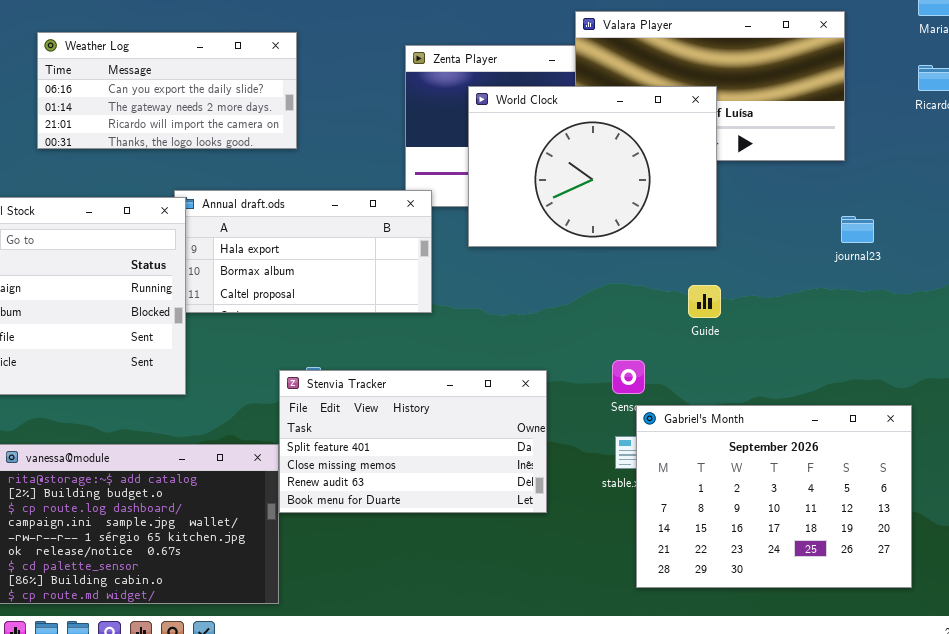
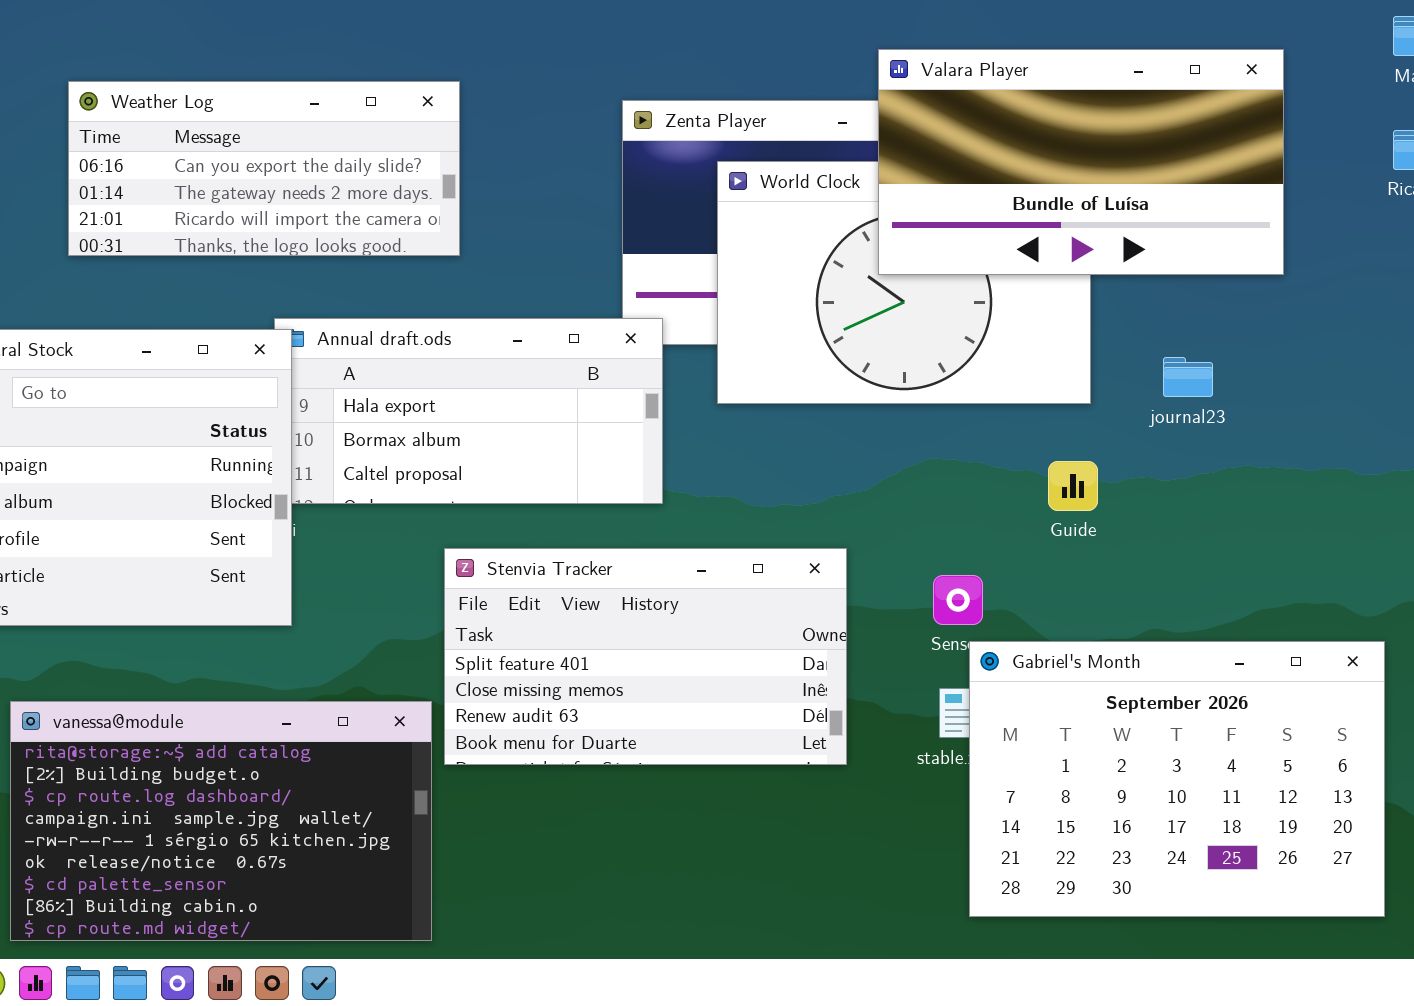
Valara Player: [575,11,845,161] -> [878,49,1284,275], raised
journal23: [841,216,874,243] -> [1163,357,1213,397], moved
Stenvia Tracker: [279,370,547,513] -> [444,548,847,765], moved

